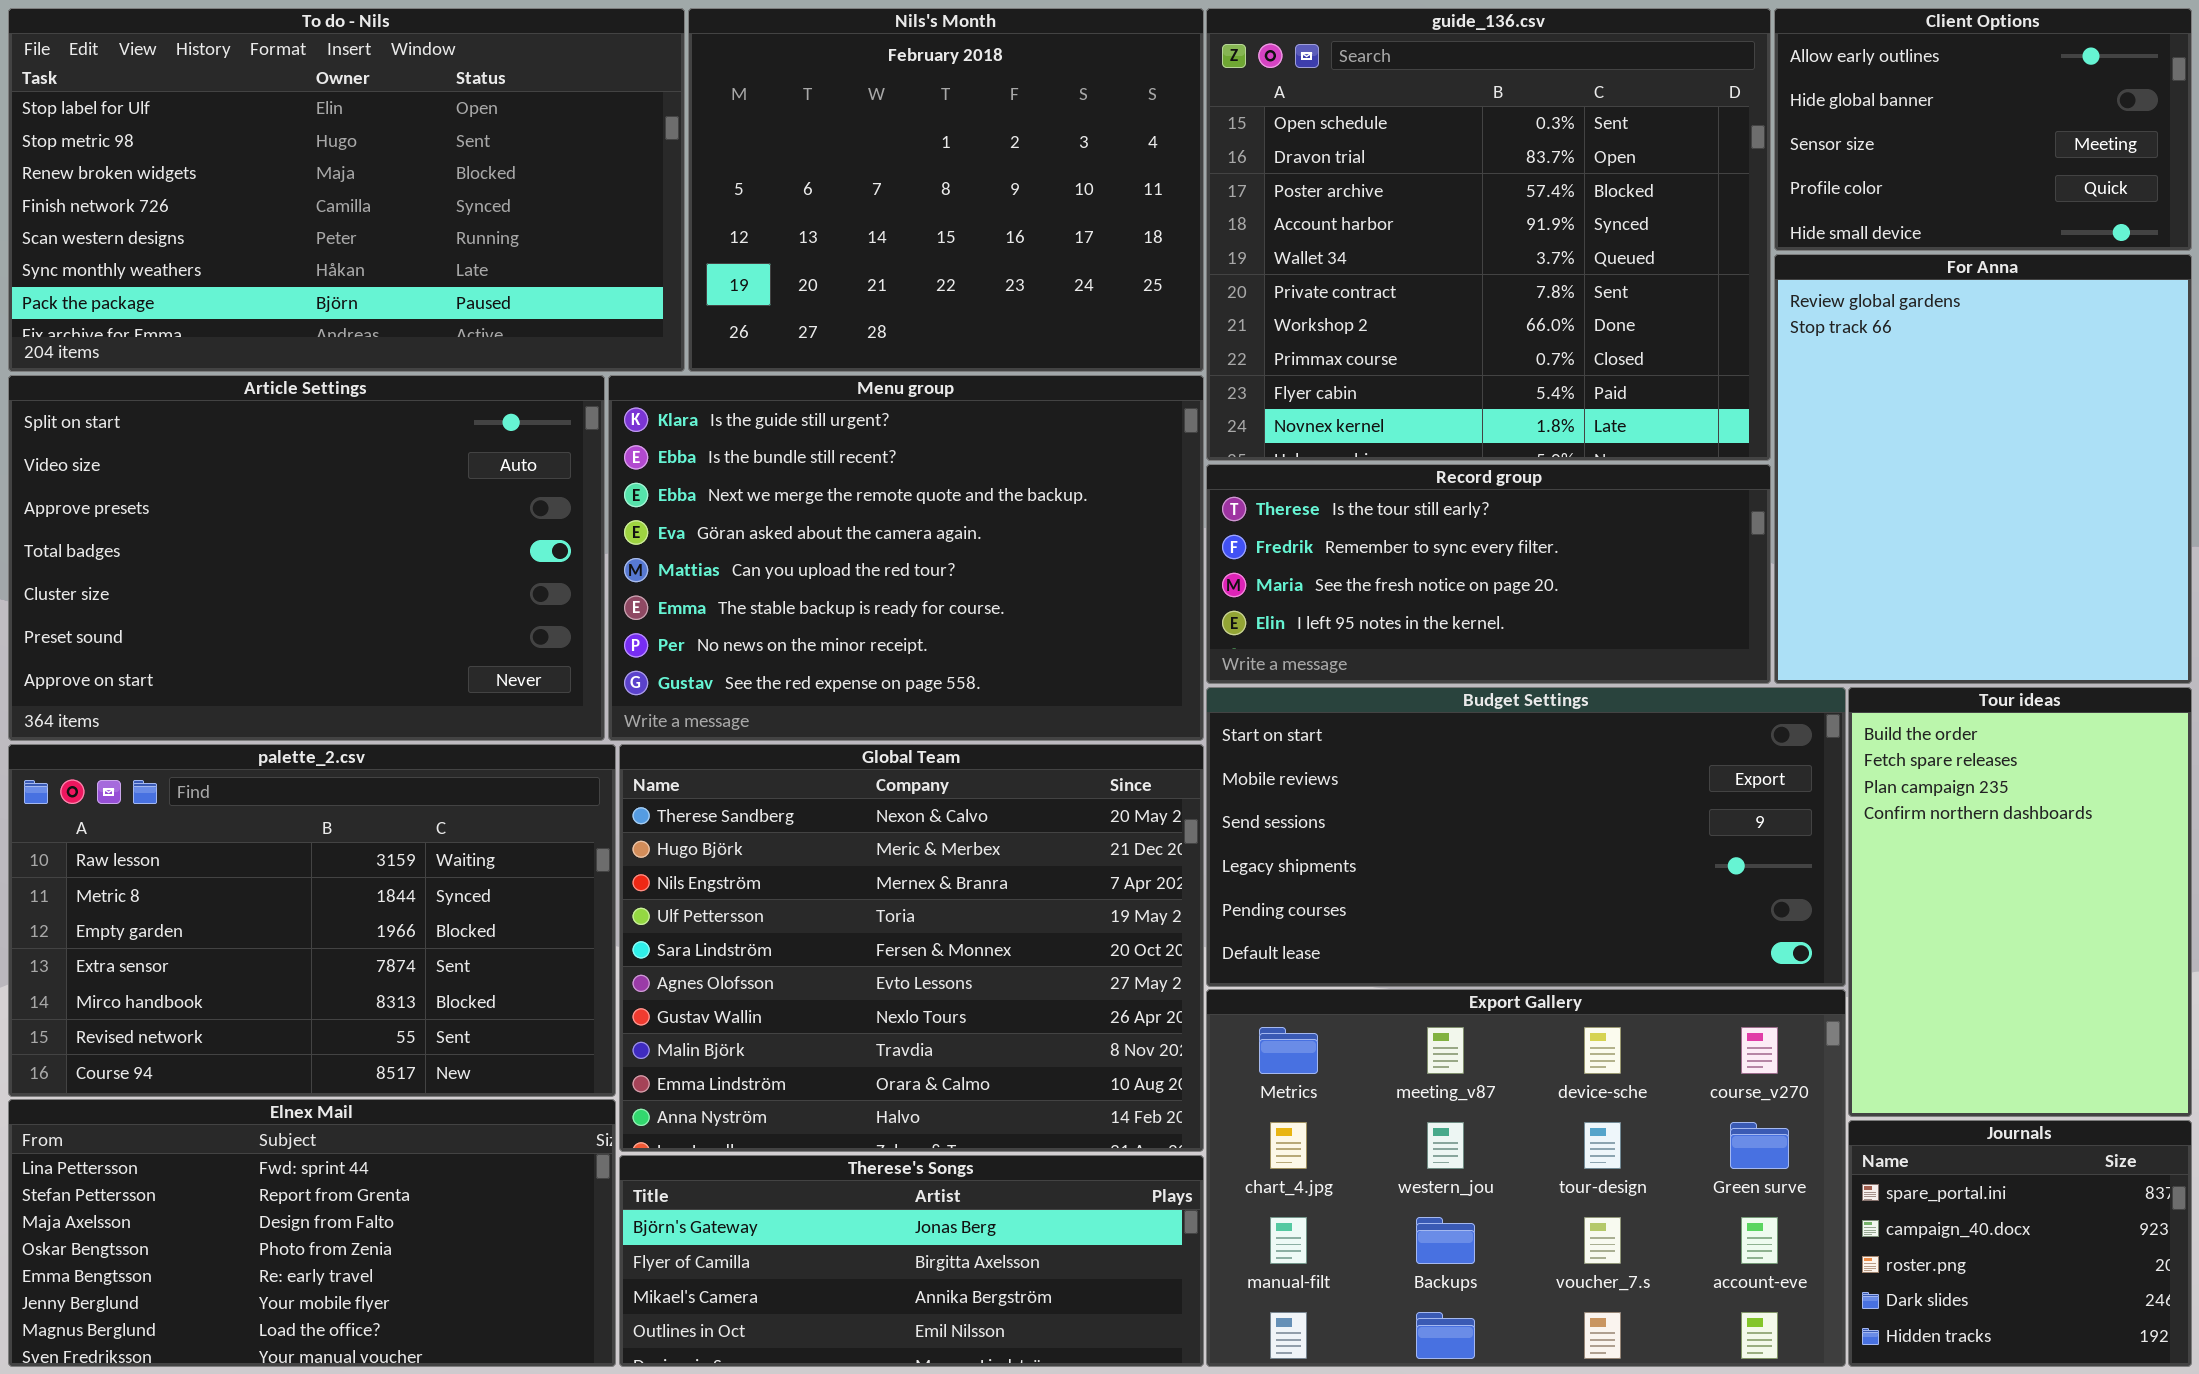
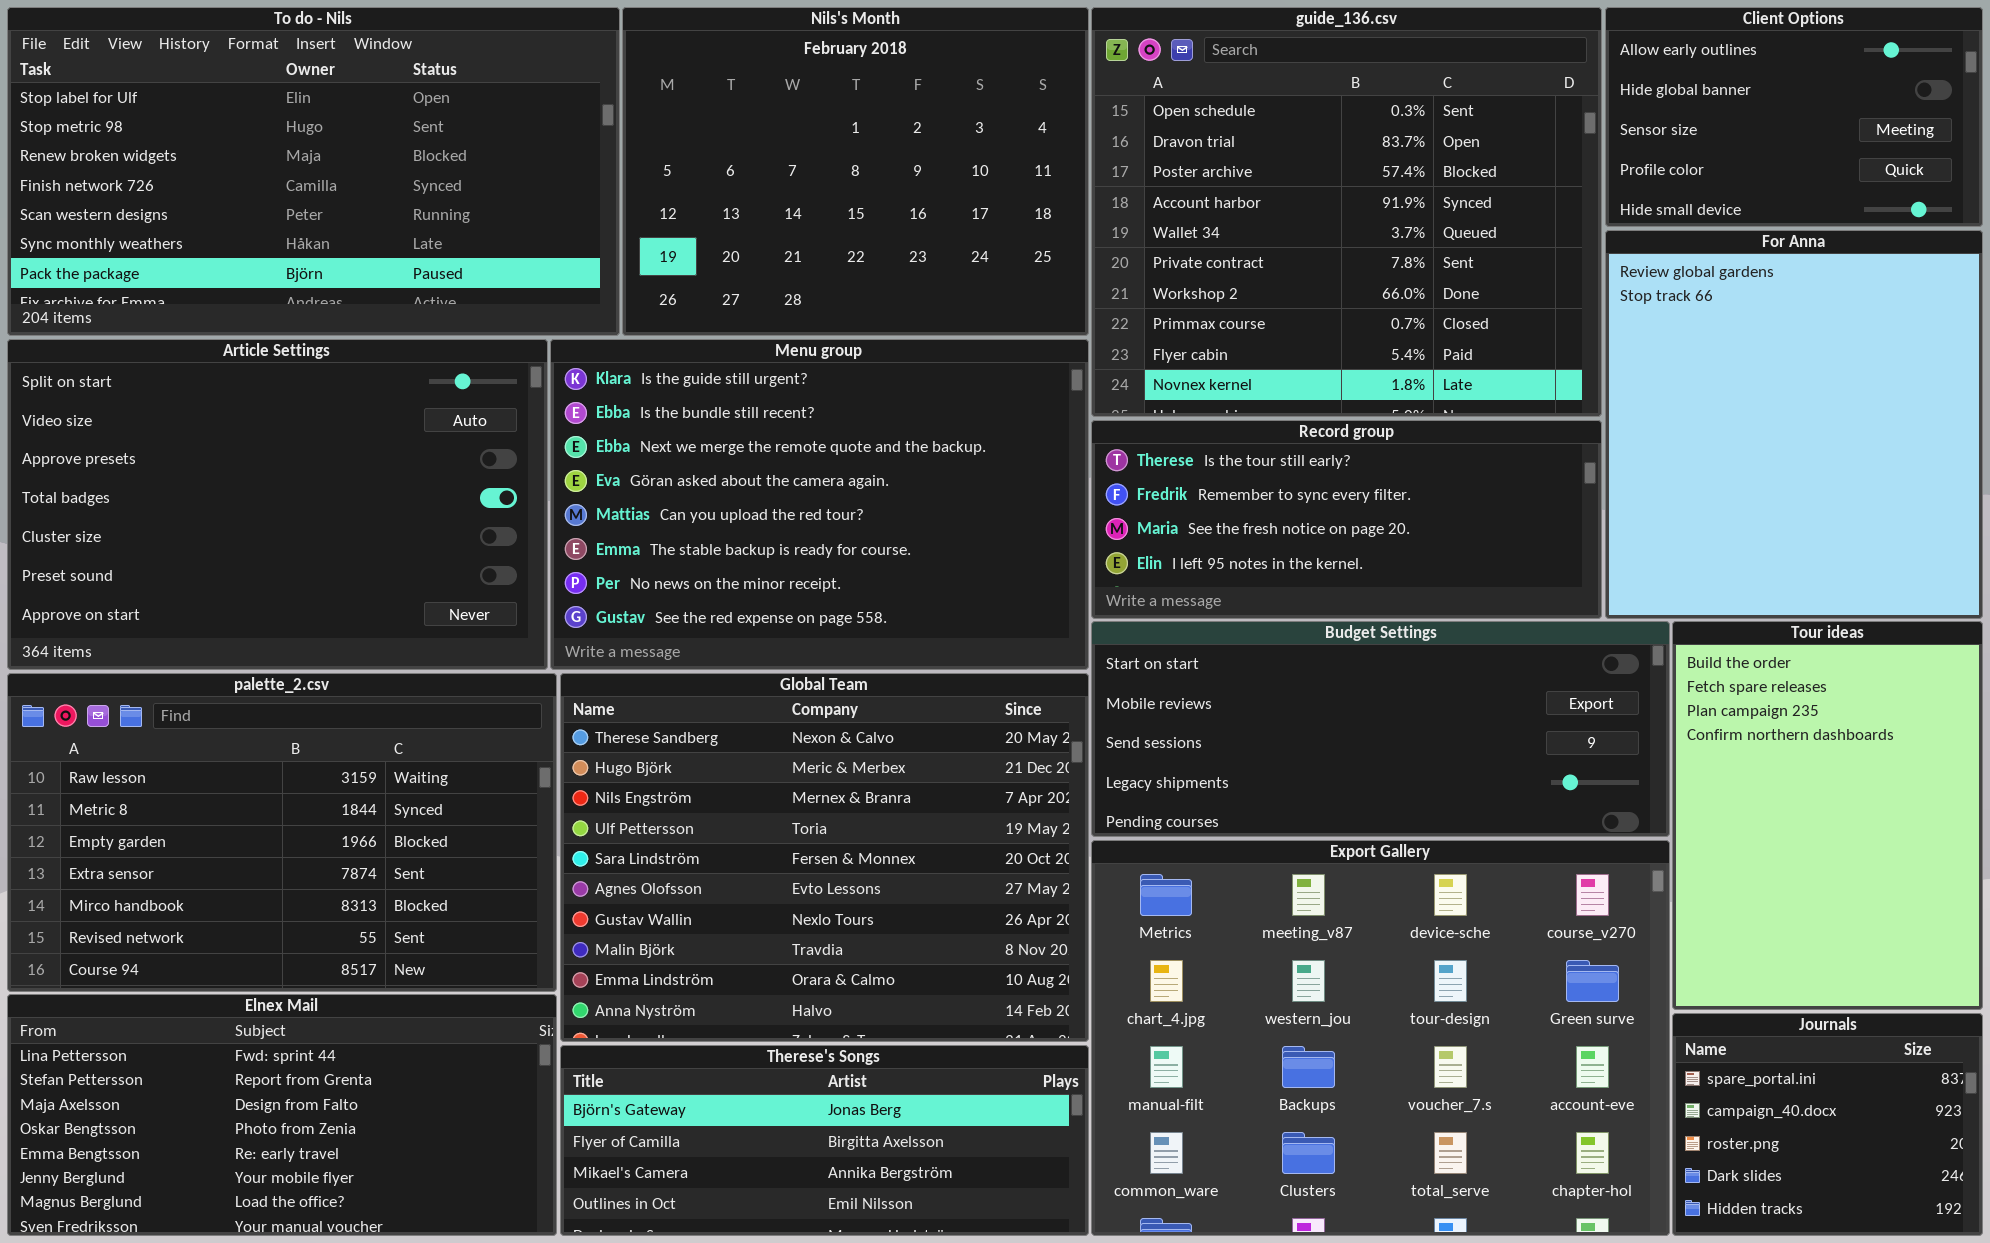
Budget Settings: [1206,687,1846,987] -> [1091,621,1670,837], resized
Export Gallery: [1206,989,1846,1367] -> [1091,840,1670,1236], resized

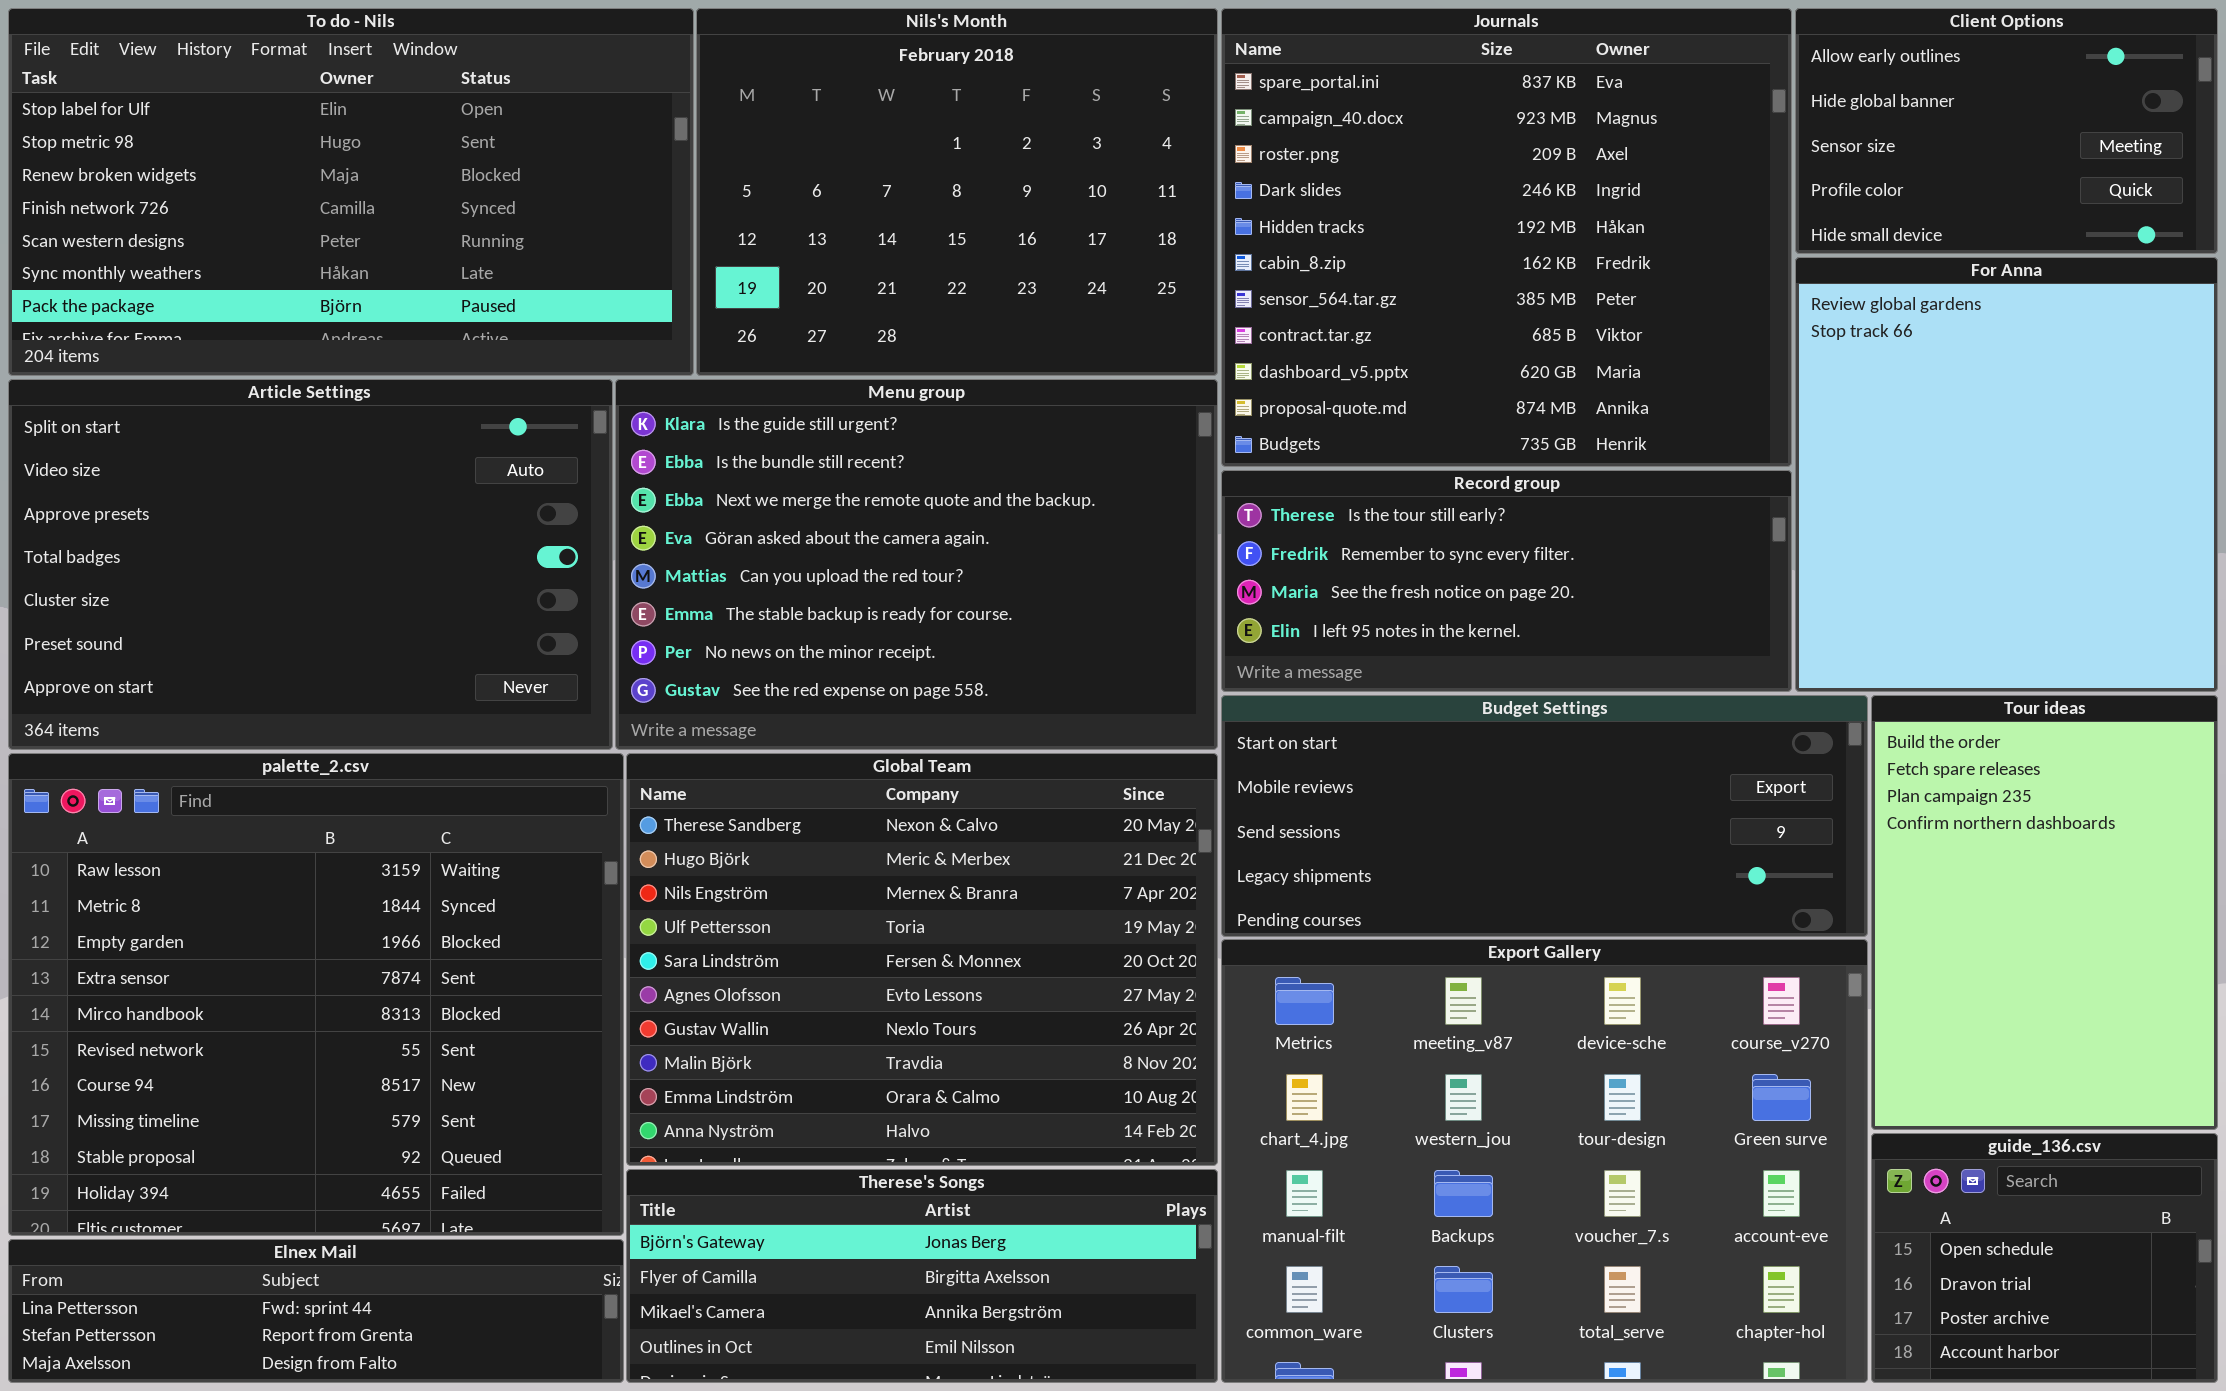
guide_136.csv: [1091,7,1602,417] -> [1871,1133,2218,1383], moved, resized
palette_2.csv: [7,673,557,992] -> [8,753,624,1236], resized
Elnex Mail: [7,994,557,1236] -> [8,1239,624,1383], resized
Journals: [1672,1013,1983,1236] -> [1221,8,1792,467], moved, resized

